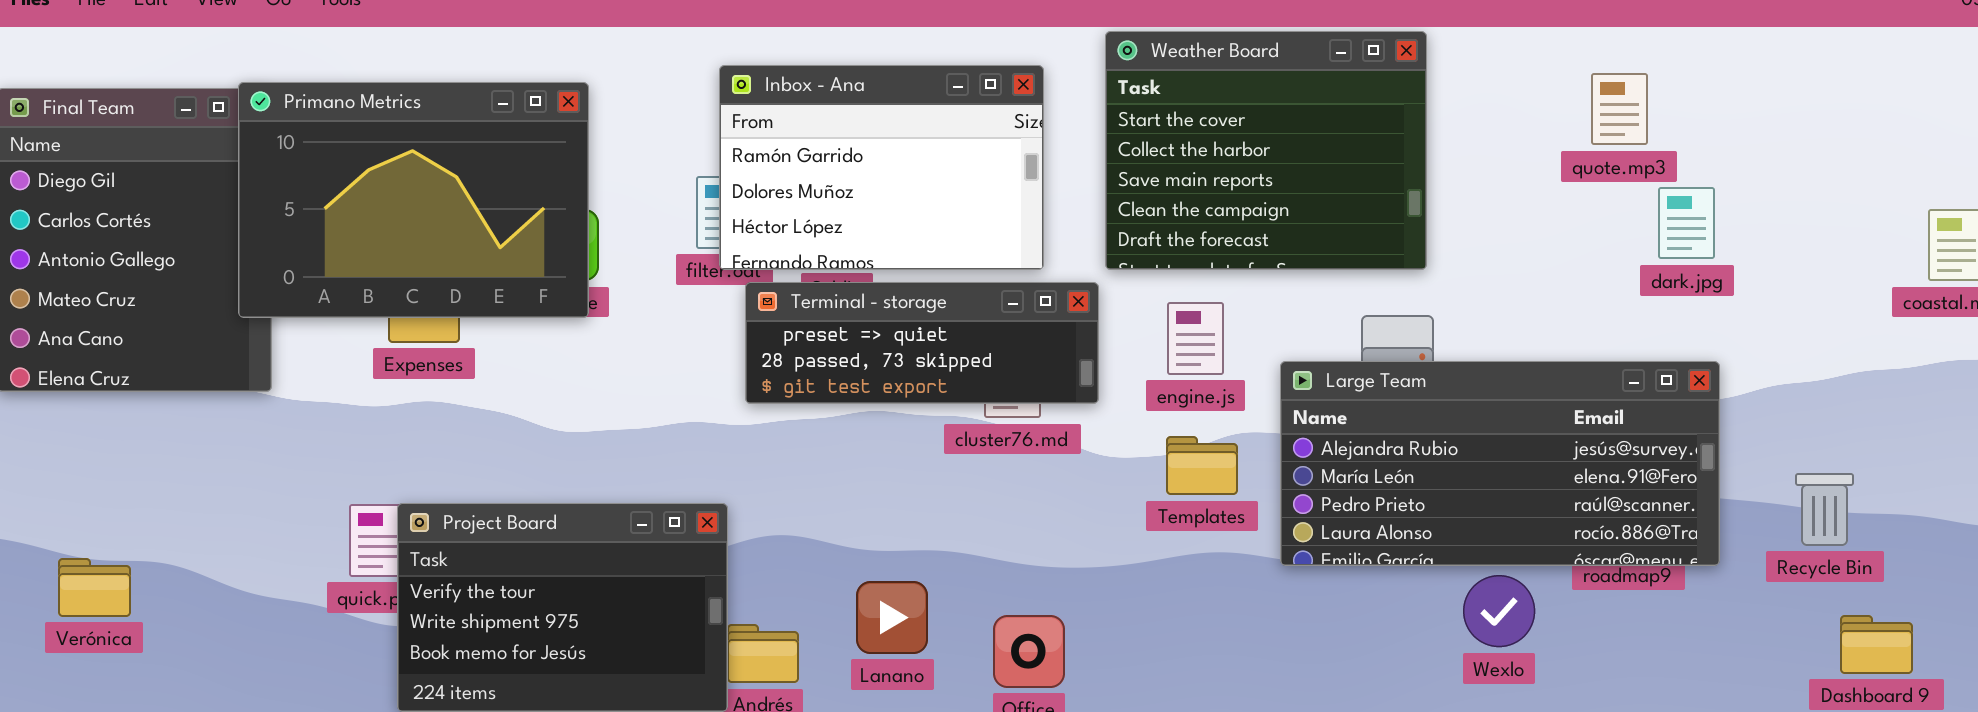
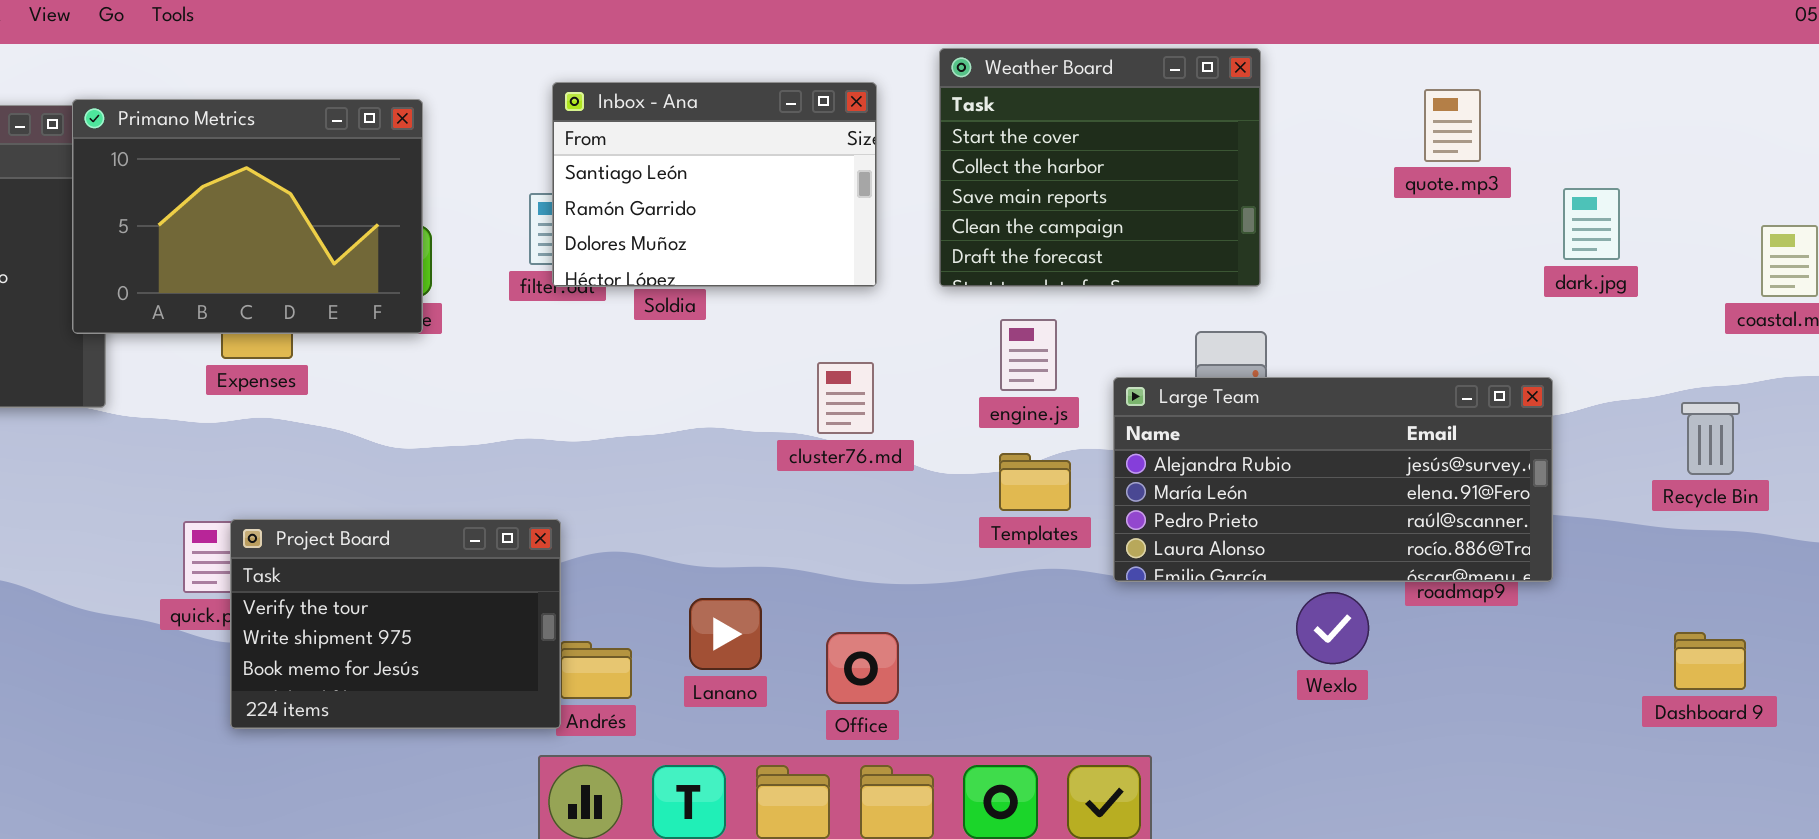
Inbox - Ana: [719,65,1044,270] -> [552,82,877,287], scrolled up 1 row
dark.jpg: [1658,187,1715,259] -> [1563,188,1620,260], moved
Terminal - storage: [745,282,1099,404] -> none, closed
Recycle Bin: [1795,473,1854,546] -> [1681,402,1740,475], moved

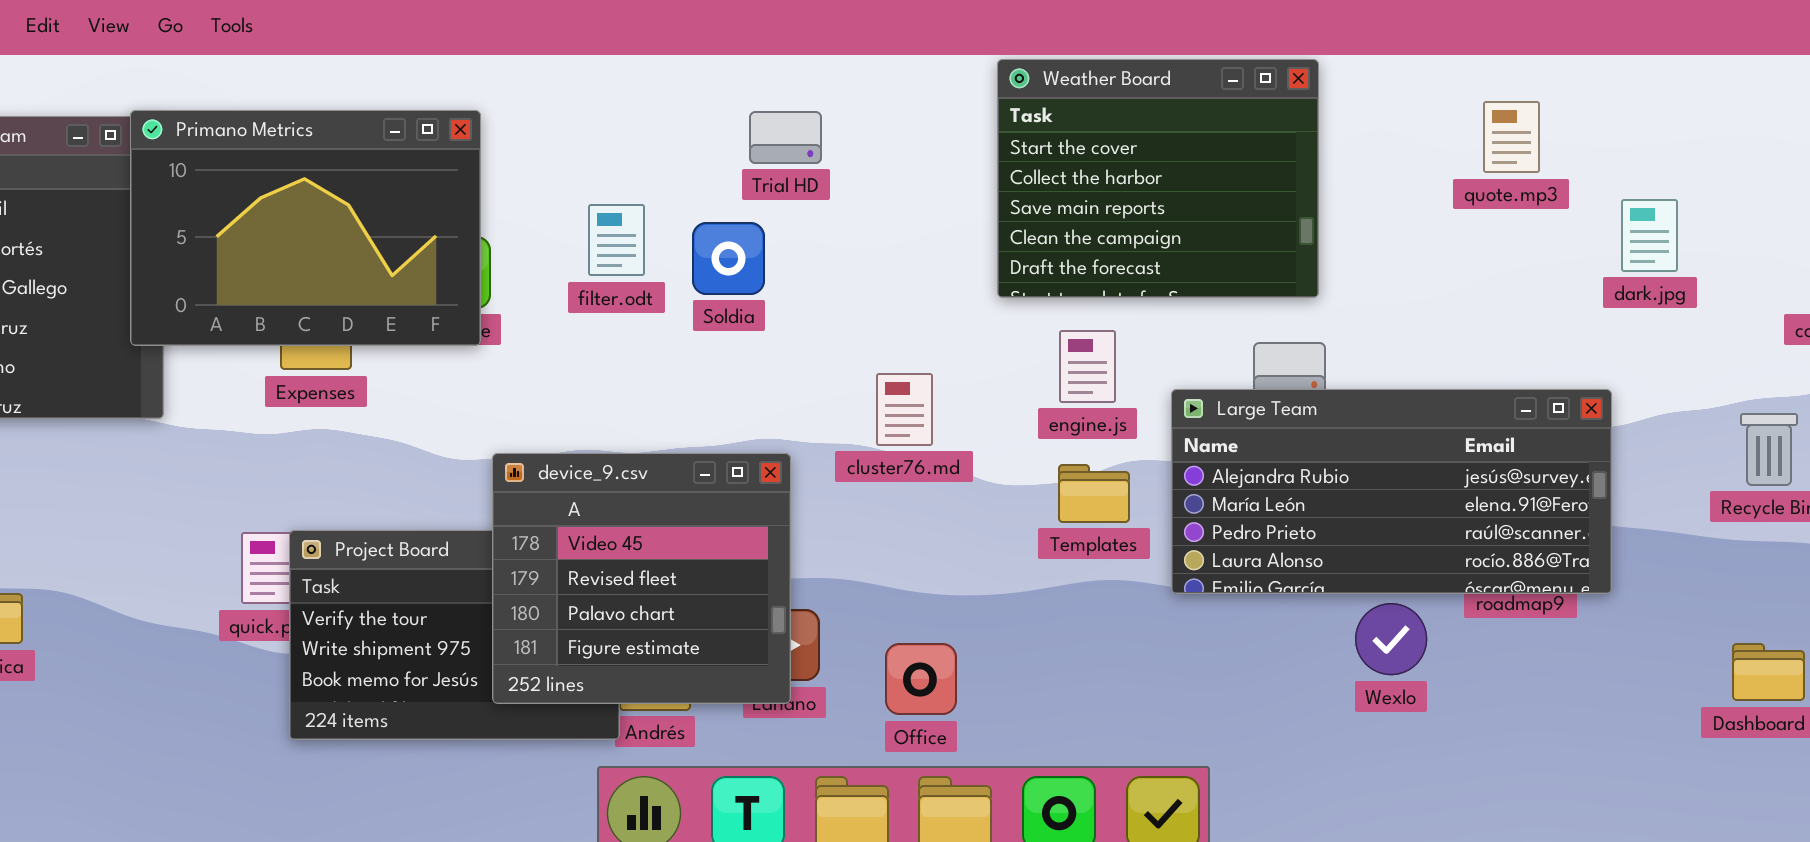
Inbox - Ana: [552,82,877,287] -> none, closed
device_9.csv: none -> [492,453,791,704], opened

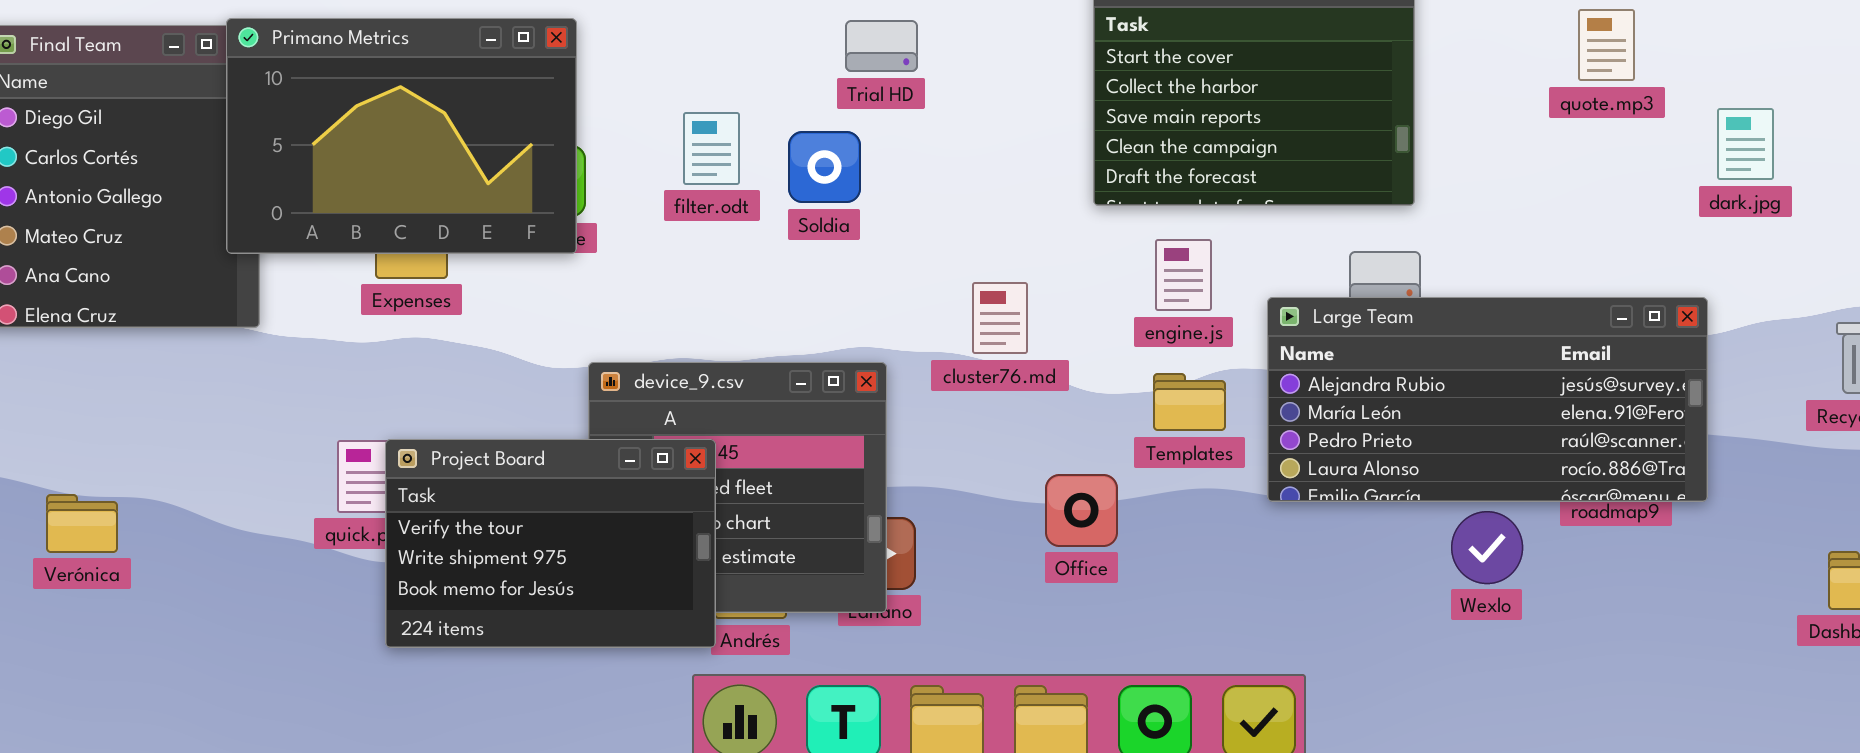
Project Board: [289,530,620,740] -> [385,439,716,648], raised
Office: [885,643,957,715] -> [1045,474,1118,547], moved

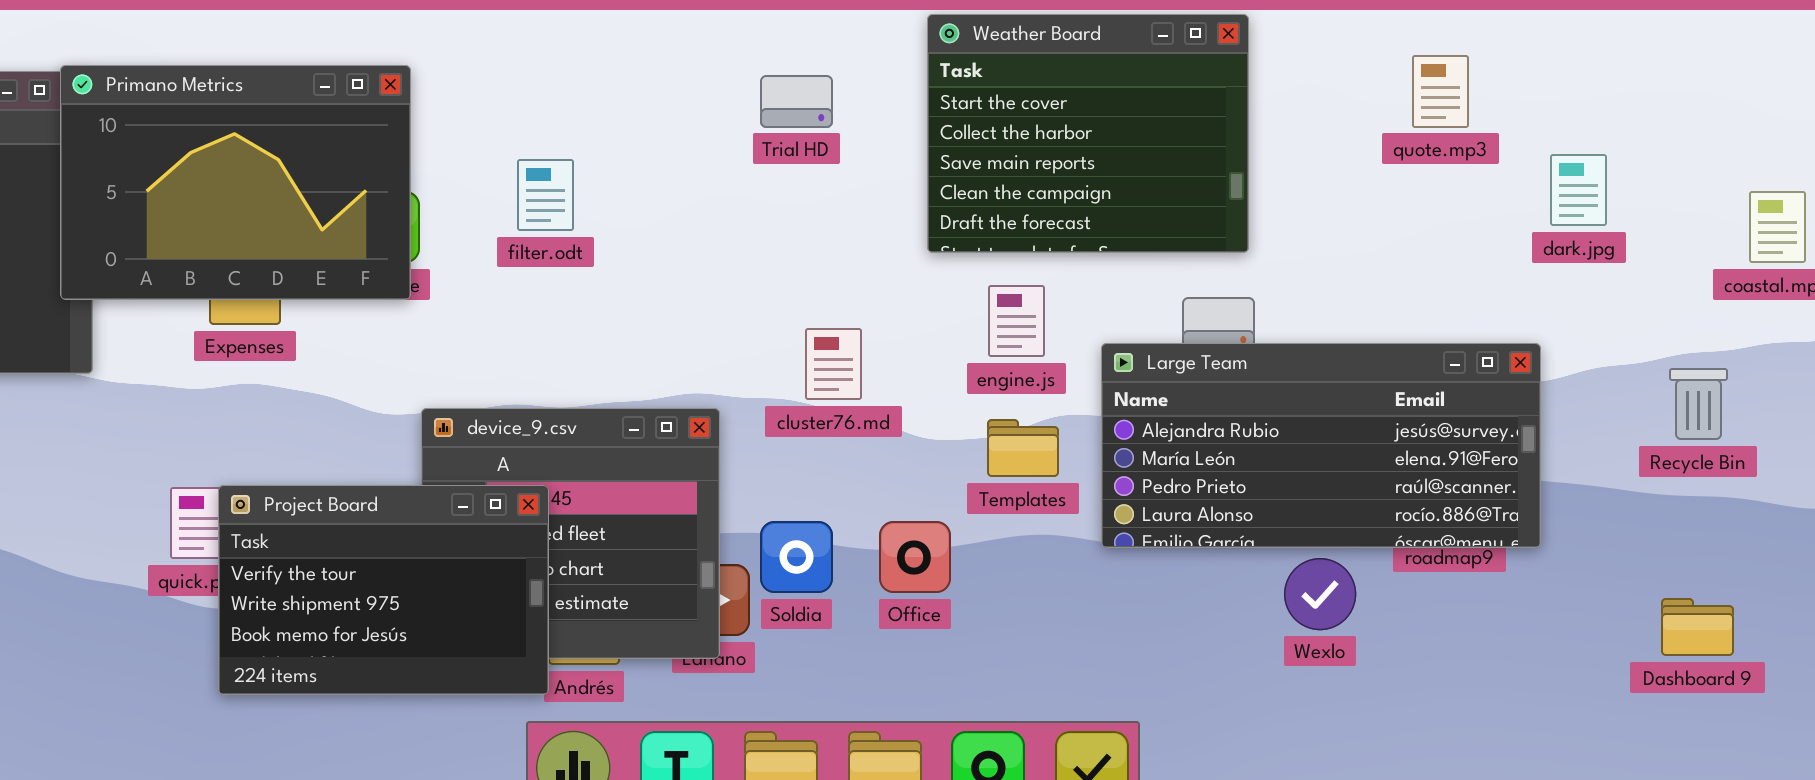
Trial HD: [845,20,918,72] -> [760,75,833,128], moved
Soldia: [788,131,861,203] -> [760,521,833,593], moved

